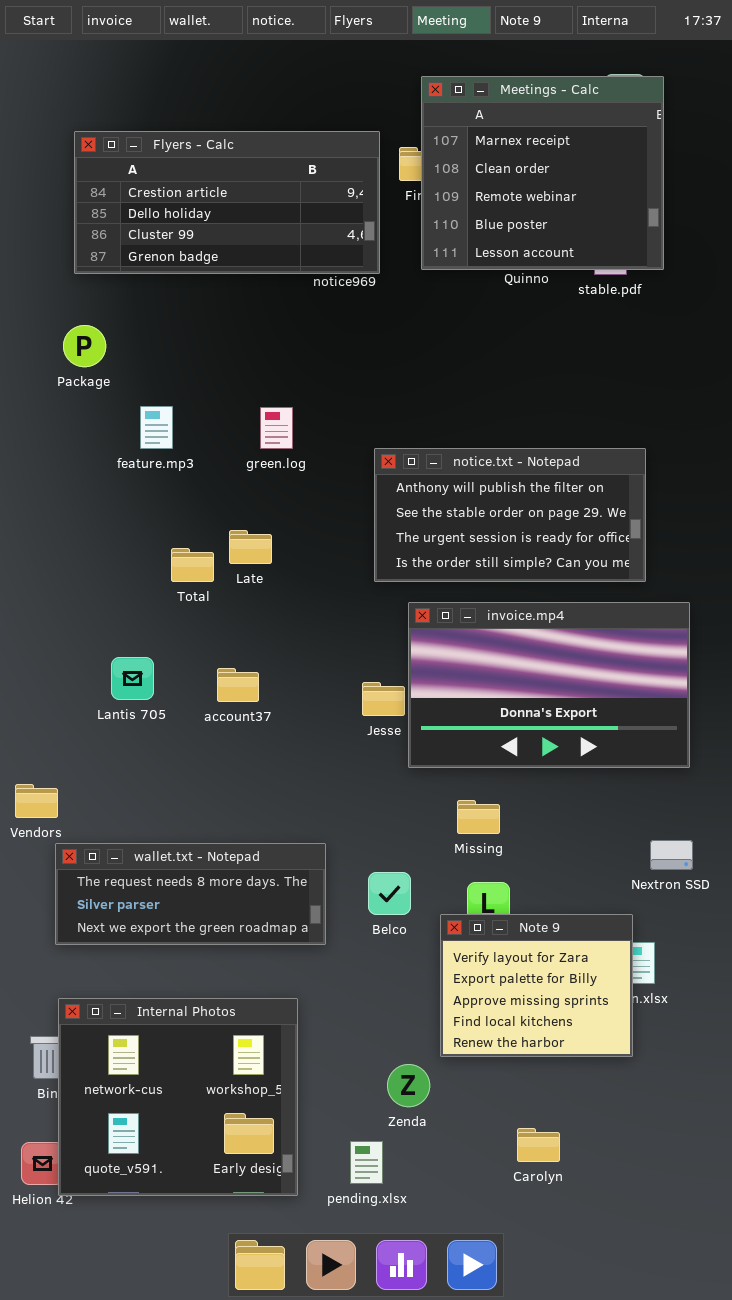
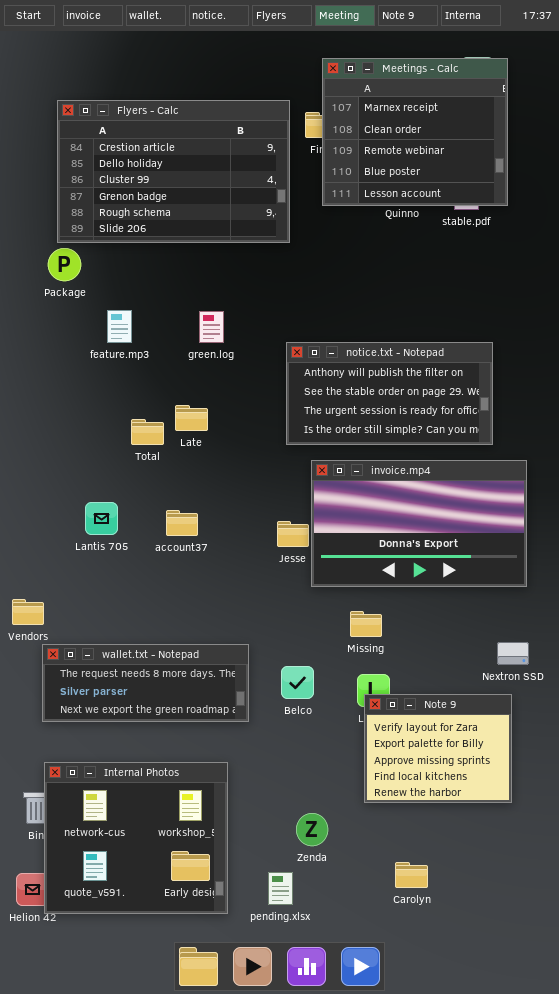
Flyers - Calc: [74,131,380,274] -> [57,100,290,243], resized
Note 9: [440,914,633,1057] -> [364,694,512,803], moved

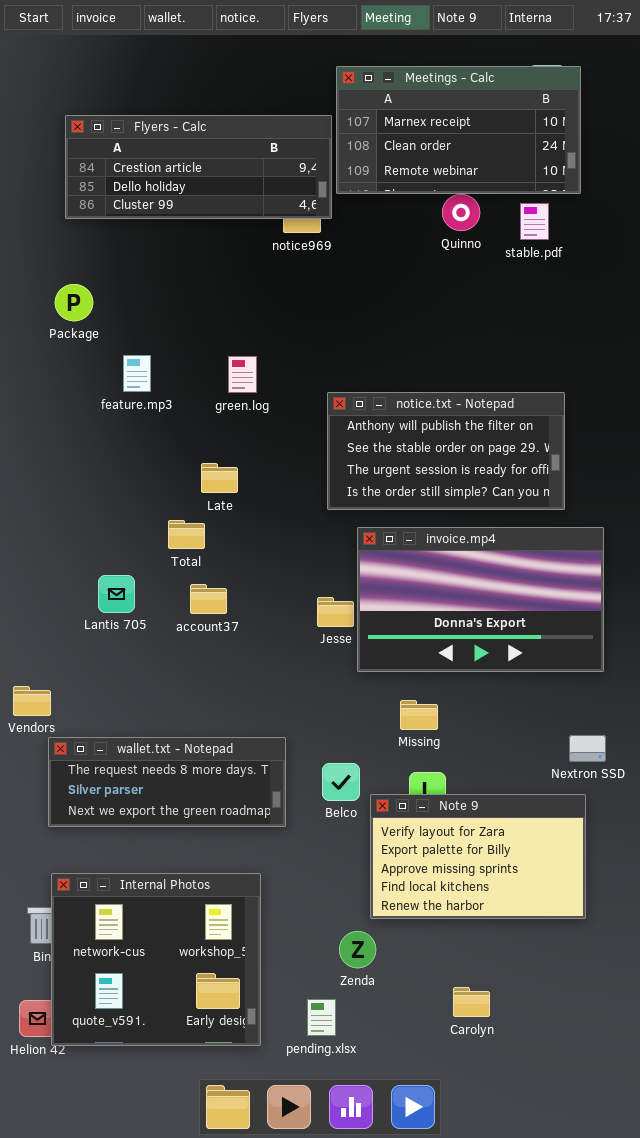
Meetings - Calc: [322,58,508,206] -> [336,66,581,194], resized
Flyers - Calc: [57,100,290,243] -> [65,115,332,219], resized
Total: [131,419,164,445] -> [168,520,205,549], moved
Note 9: [364,694,512,803] -> [370,794,586,919], resized

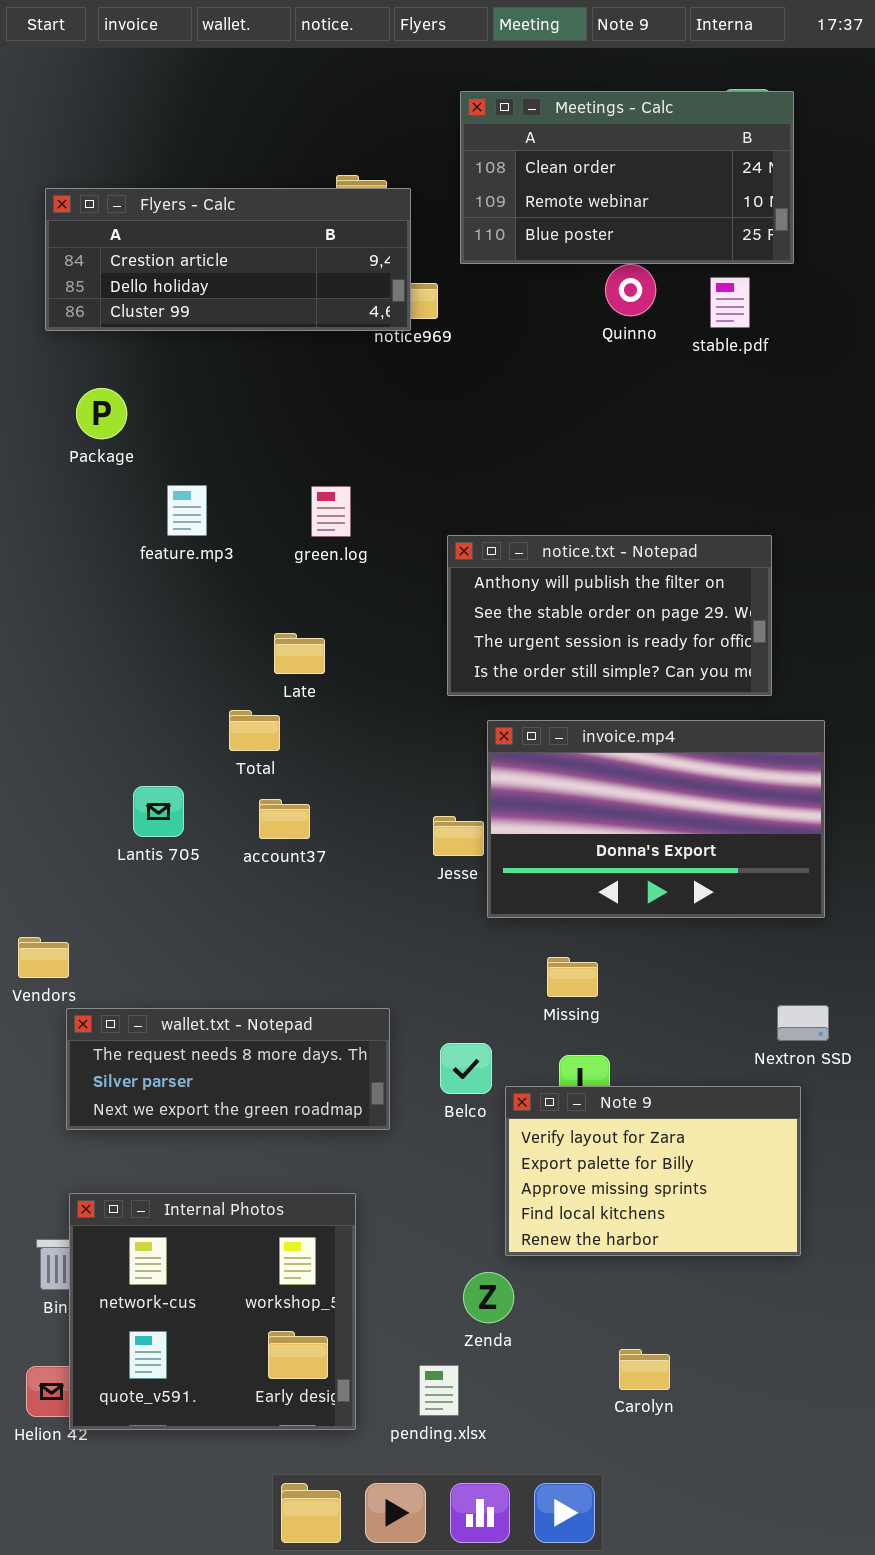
Meetings - Calc: [336,66,581,194] -> [460,91,794,264], scrolled down 1 row
Flyers - Calc: [65,115,332,219] -> [45,188,411,331], moved

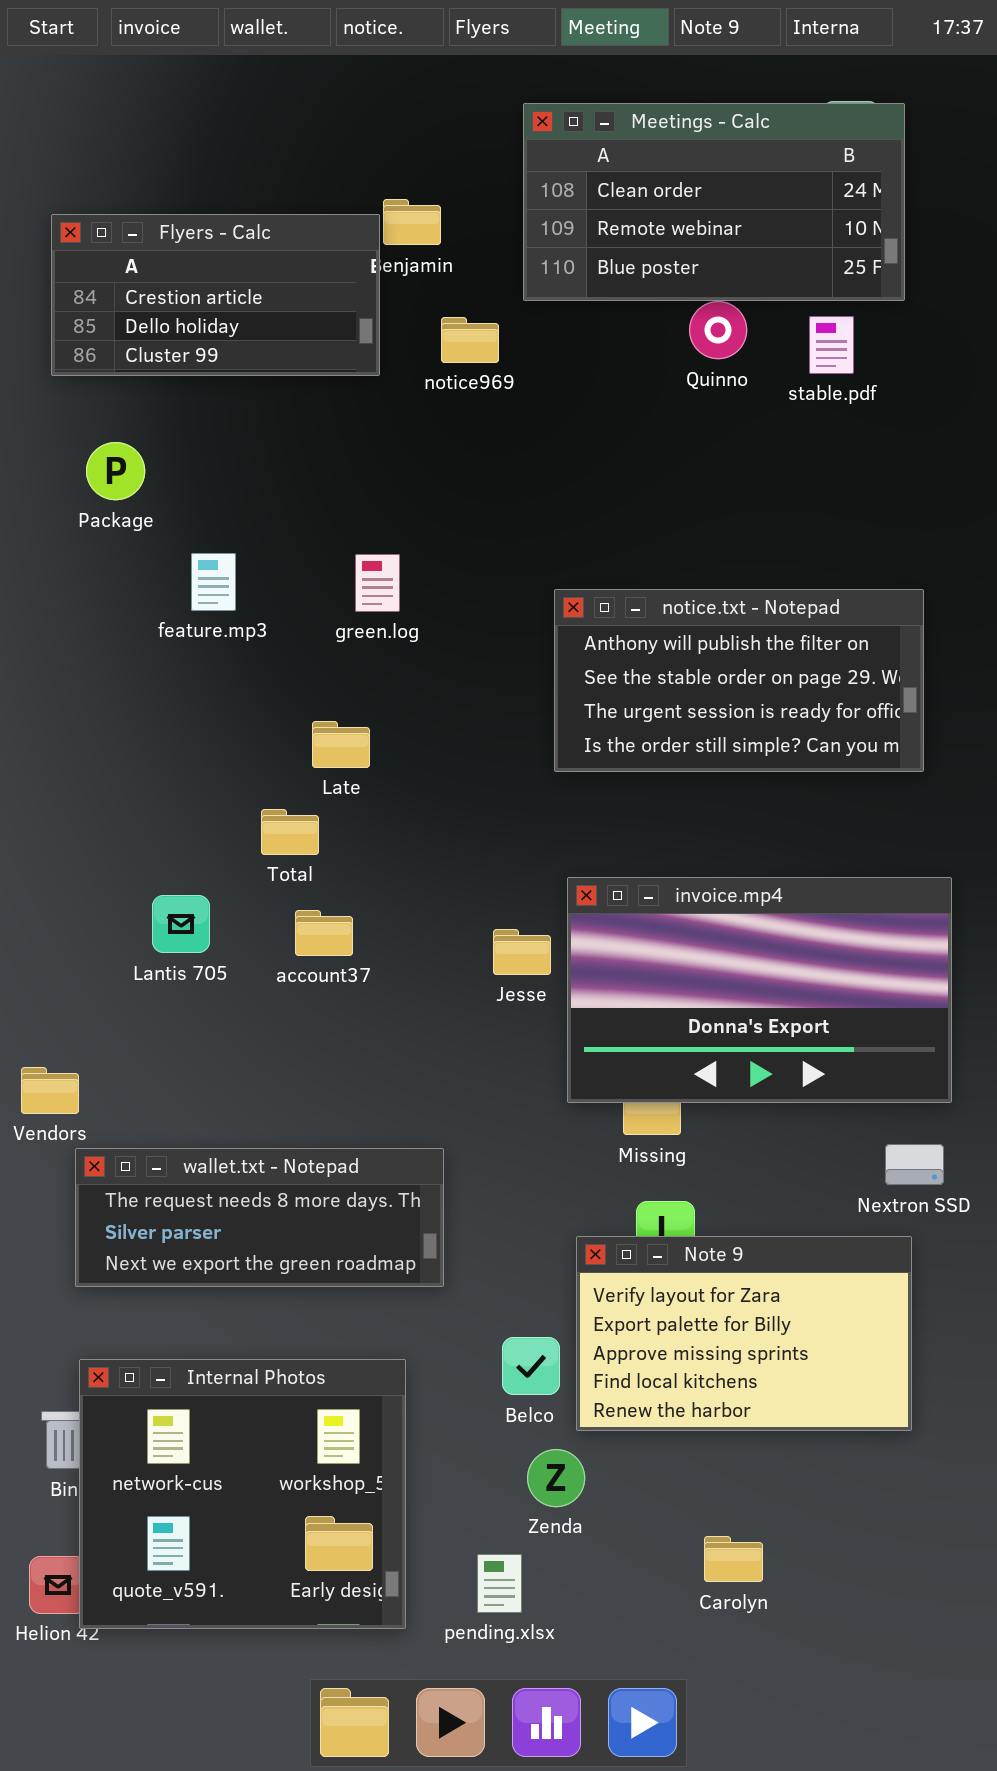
Flyers - Calc: [45,188,411,331] -> [51,214,380,376], resized
notice.txt - Notepad: [447,535,772,696] -> [554,589,924,772], moved
invoice.mp4: [487,720,825,918] -> [567,877,952,1103], moved
Belco: [440,1043,492,1094] -> [502,1337,560,1395], moved

